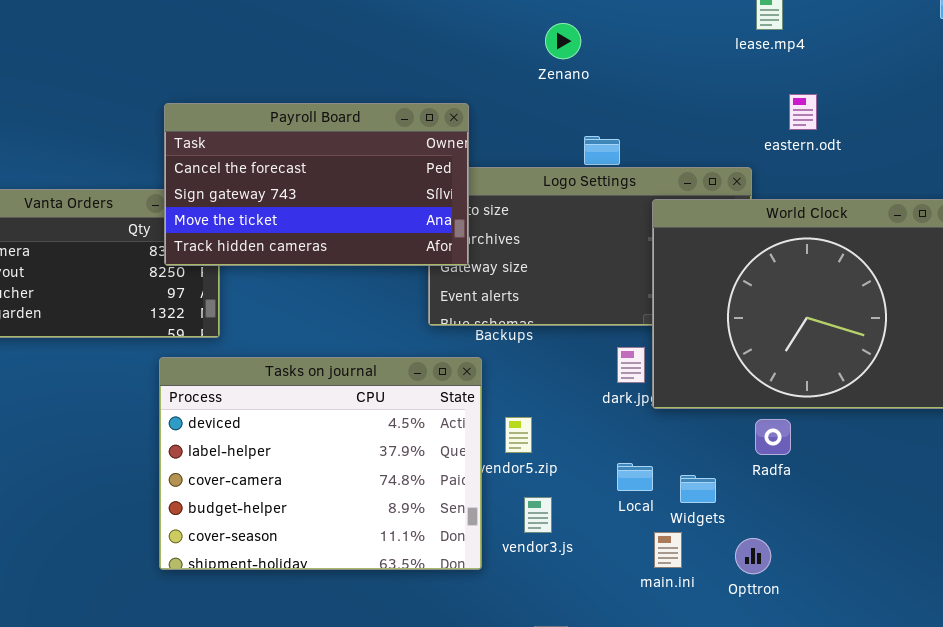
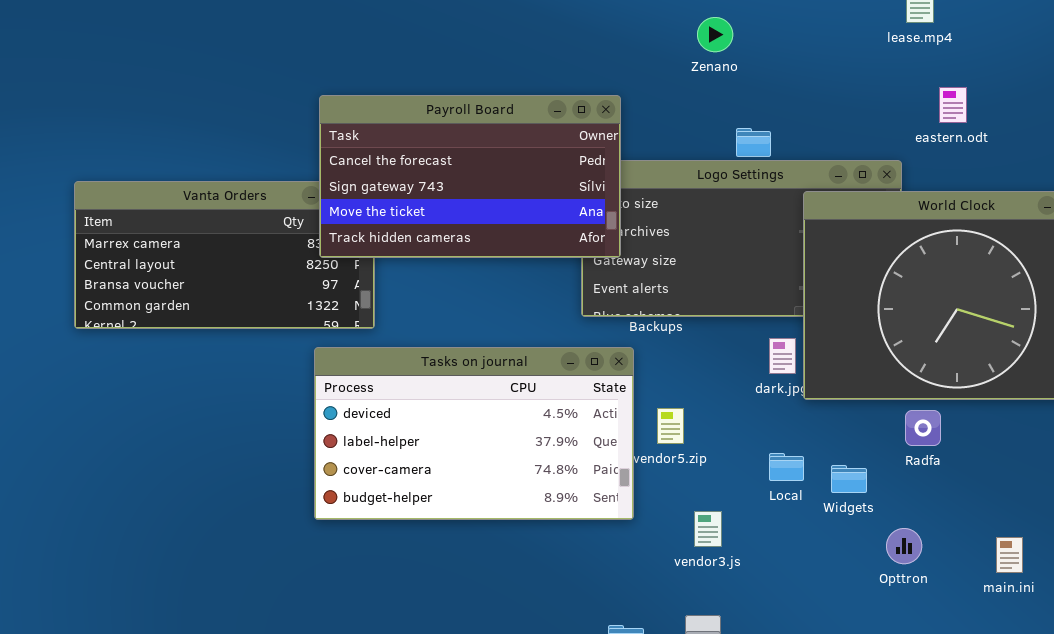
Tasks on journal: [159,357,482,570] -> [314,347,634,520], resized
vendor3.js: [524,497,552,533] -> [694,511,722,547], moved
main.ini: [654,532,682,568] -> [996,537,1023,573], moved

